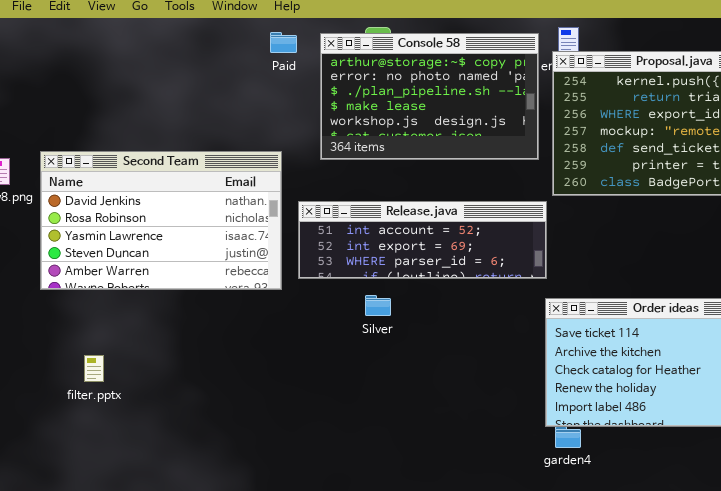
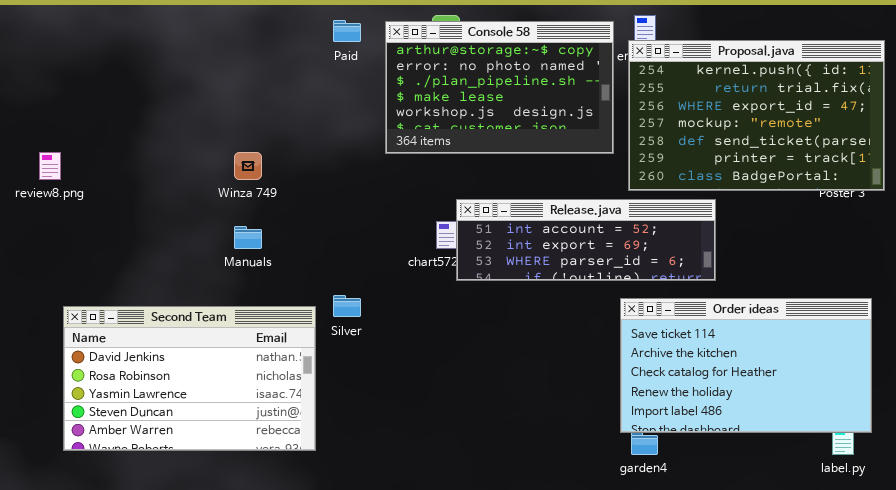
Second Team: [40,151,282,290] -> [63,306,316,451], moved
Release.java: [298,201,547,279] -> [456,199,716,281], moved
Silver: [365,295,391,316] -> [333,295,361,317], moved

